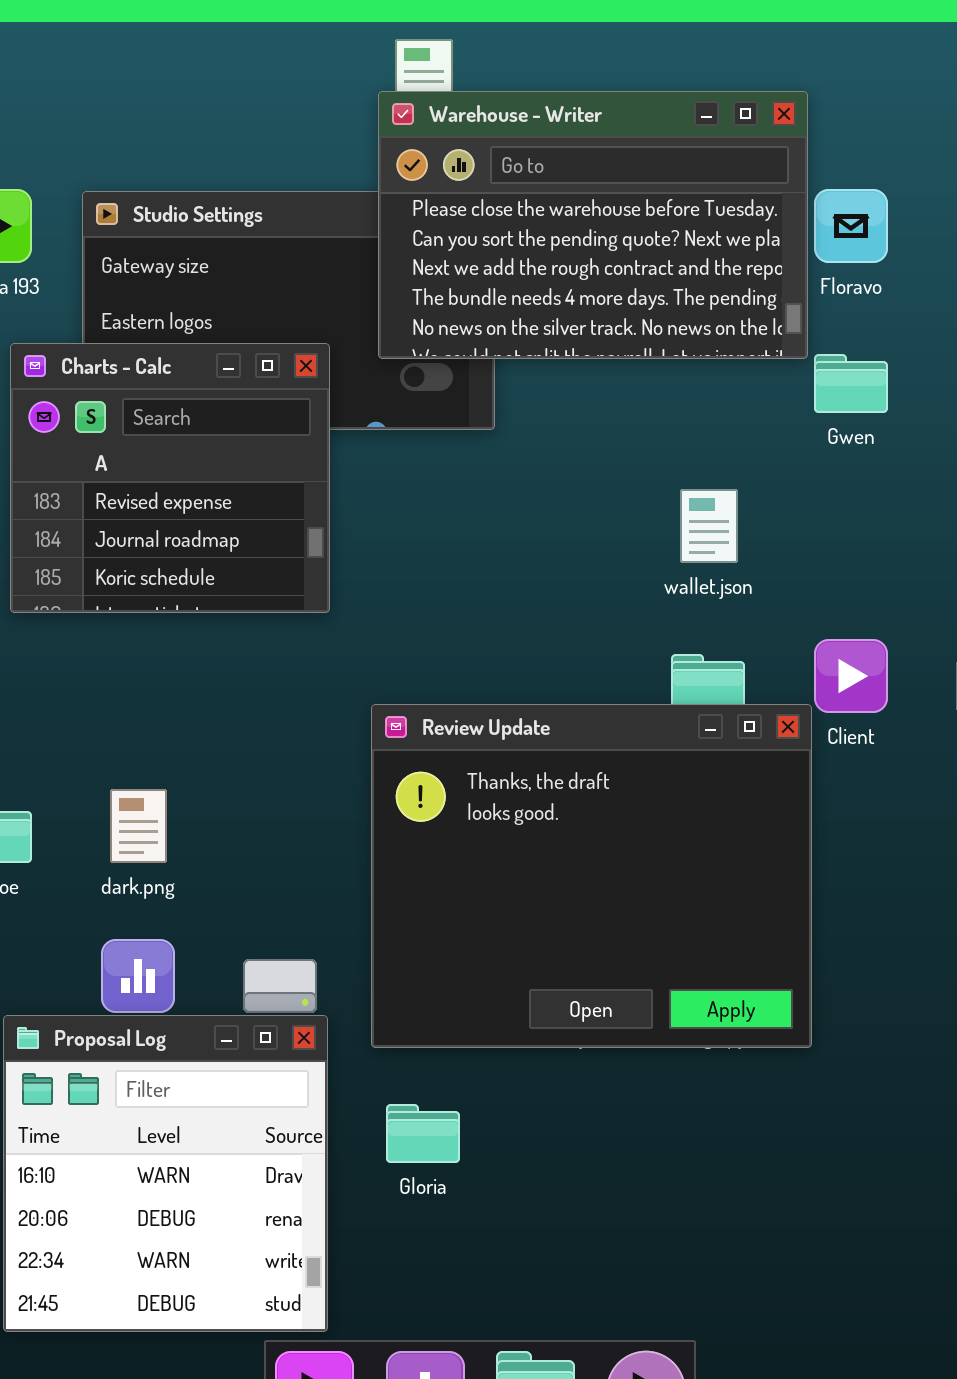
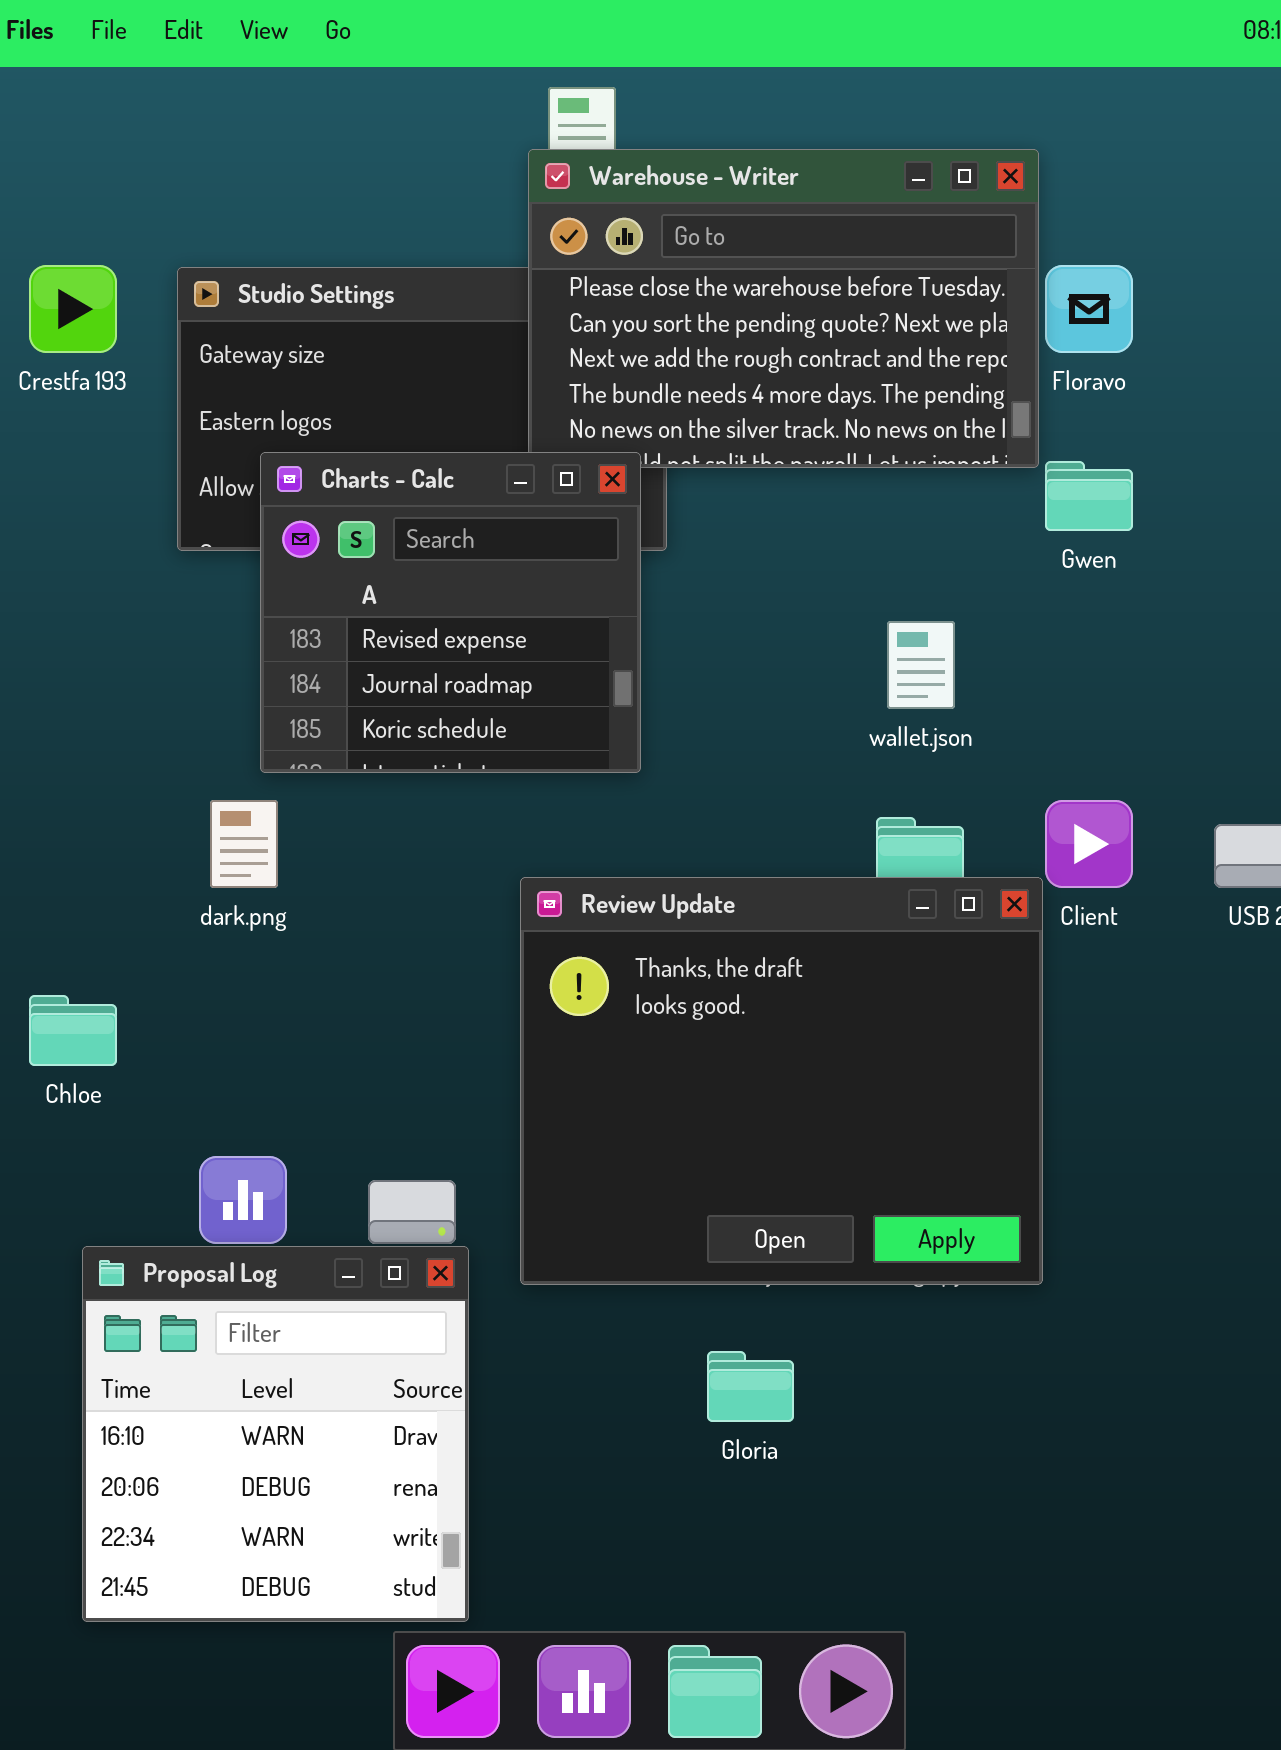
Charts - Calc: [10,343,330,613] -> [260,452,641,773], moved
dark.png: [110,789,167,863] -> [210,800,278,888], moved
Gloria: [386,1104,460,1163] -> [707,1351,794,1422], moved

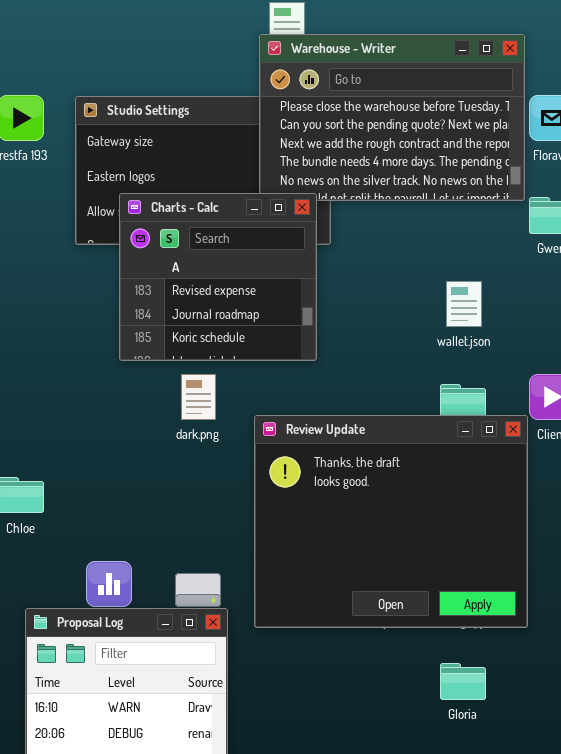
dark.png: [210,800,278,888] -> [181,374,216,420], moved
Gloria: [707,1351,794,1422] -> [440,663,486,700], moved

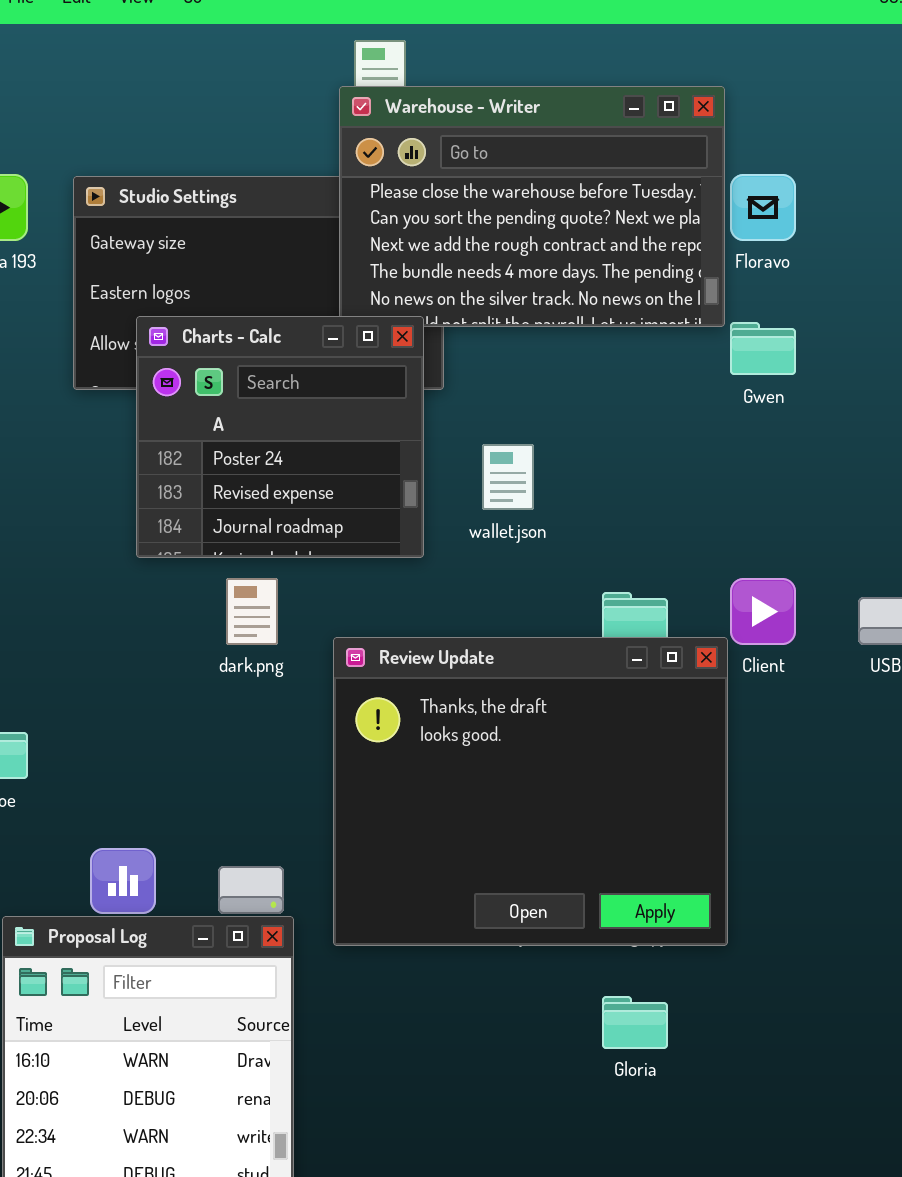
Charts - Calc: [119,193,317,361] -> [136,316,424,558], scrolled up 1 row
wallet.json: [446,281,482,327] -> [482,444,534,510], moved

